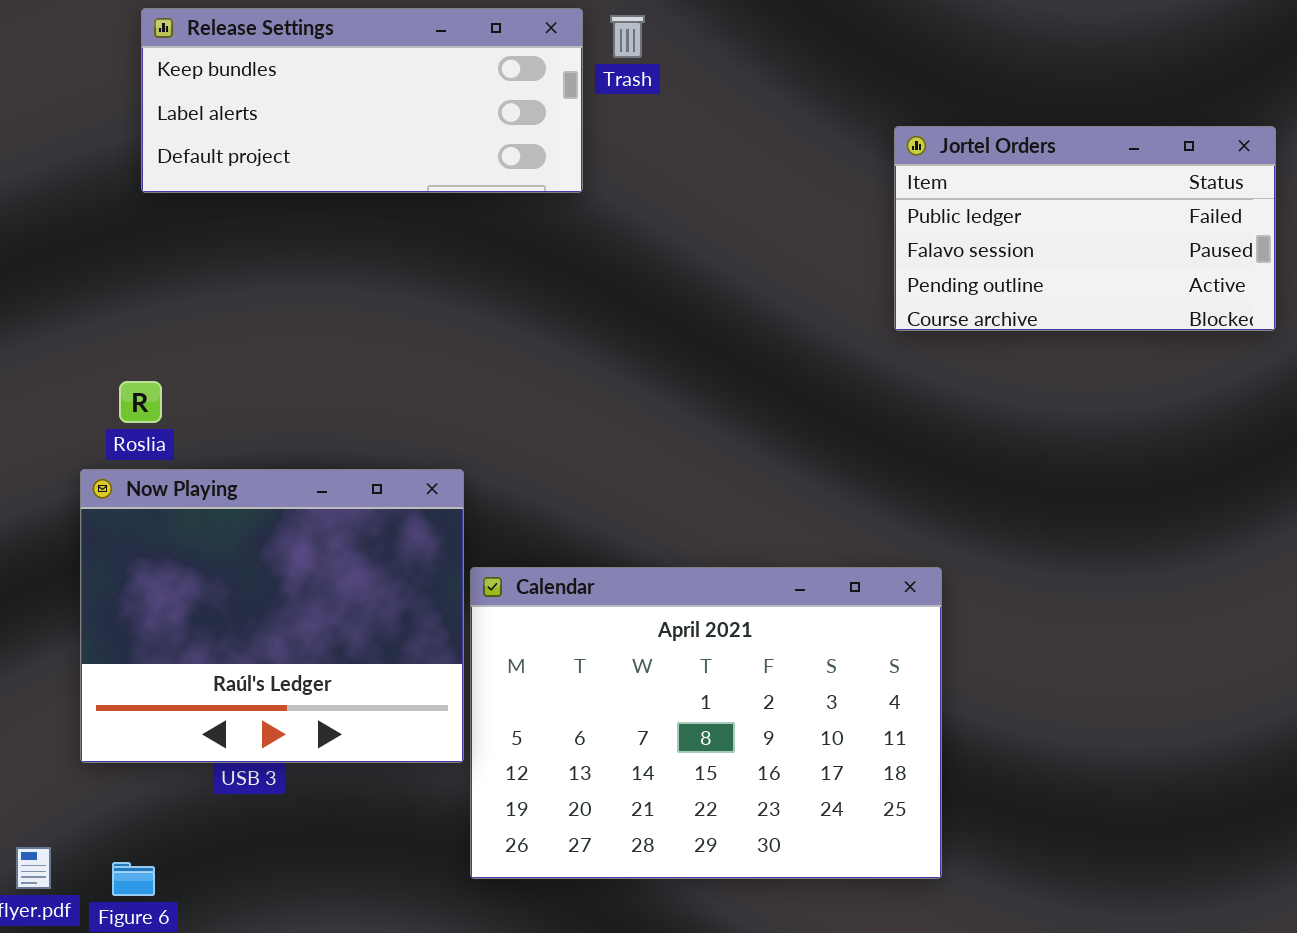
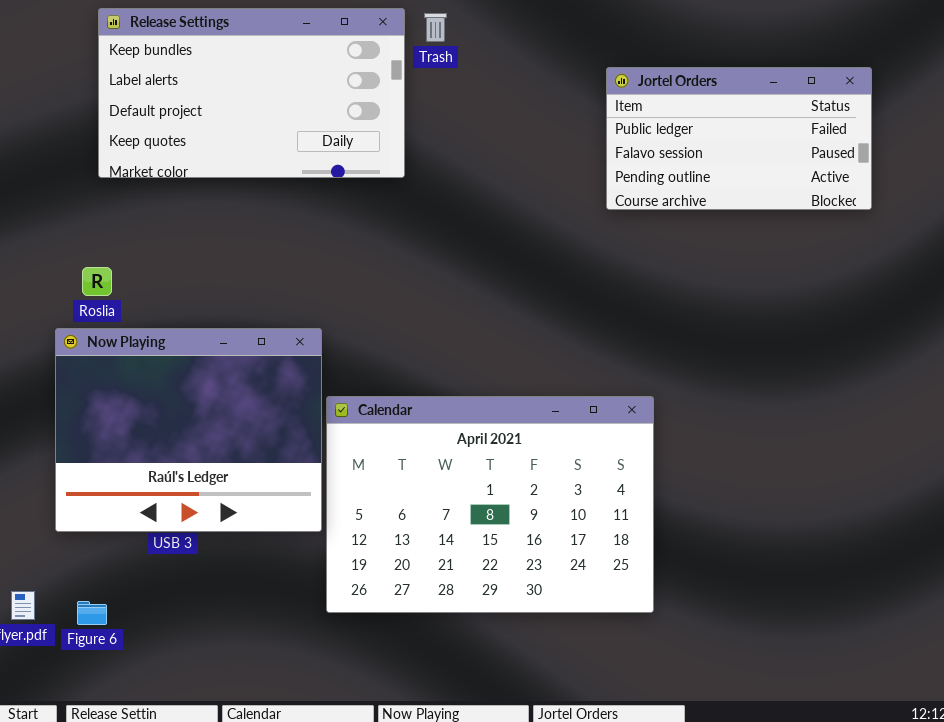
Release Settings: [141,8,583,193] -> [98,8,405,178], resized
Jortel Orders: [894,126,1276,331] -> [606,67,872,210], moved

